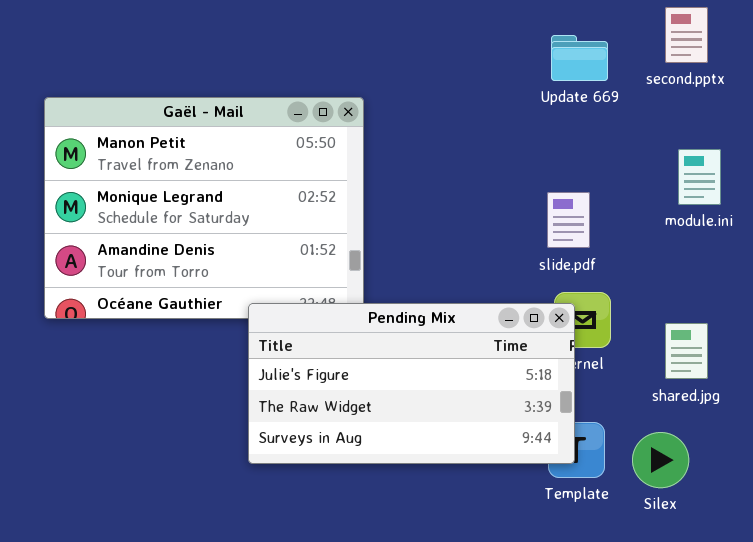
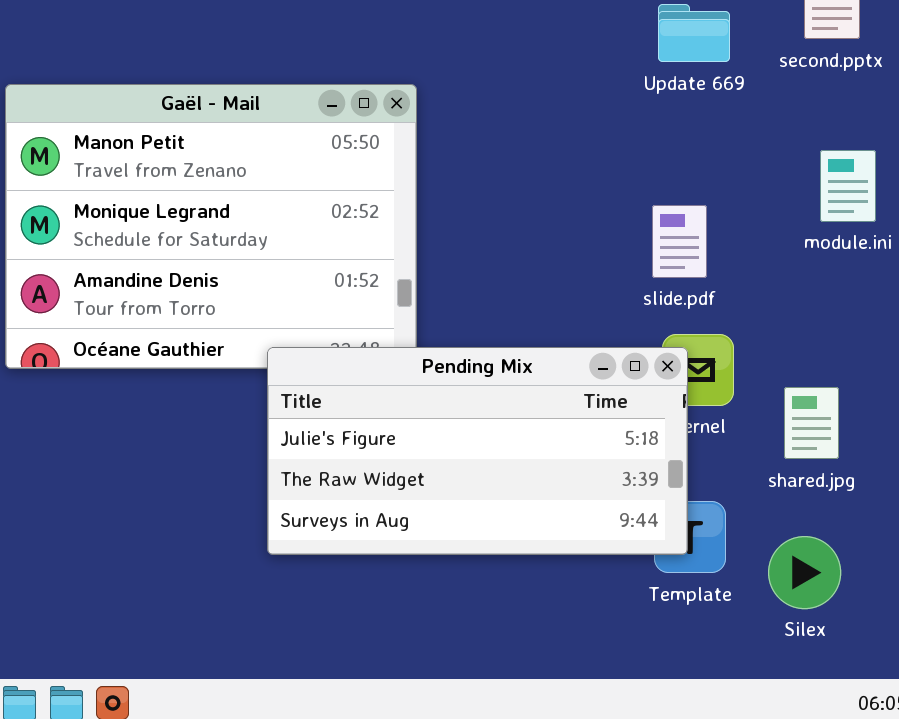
shared.jpg: [665,323,708,379] -> [784,387,839,459], moved
Silex: [632,432,689,488] -> [768,536,841,609], moved

